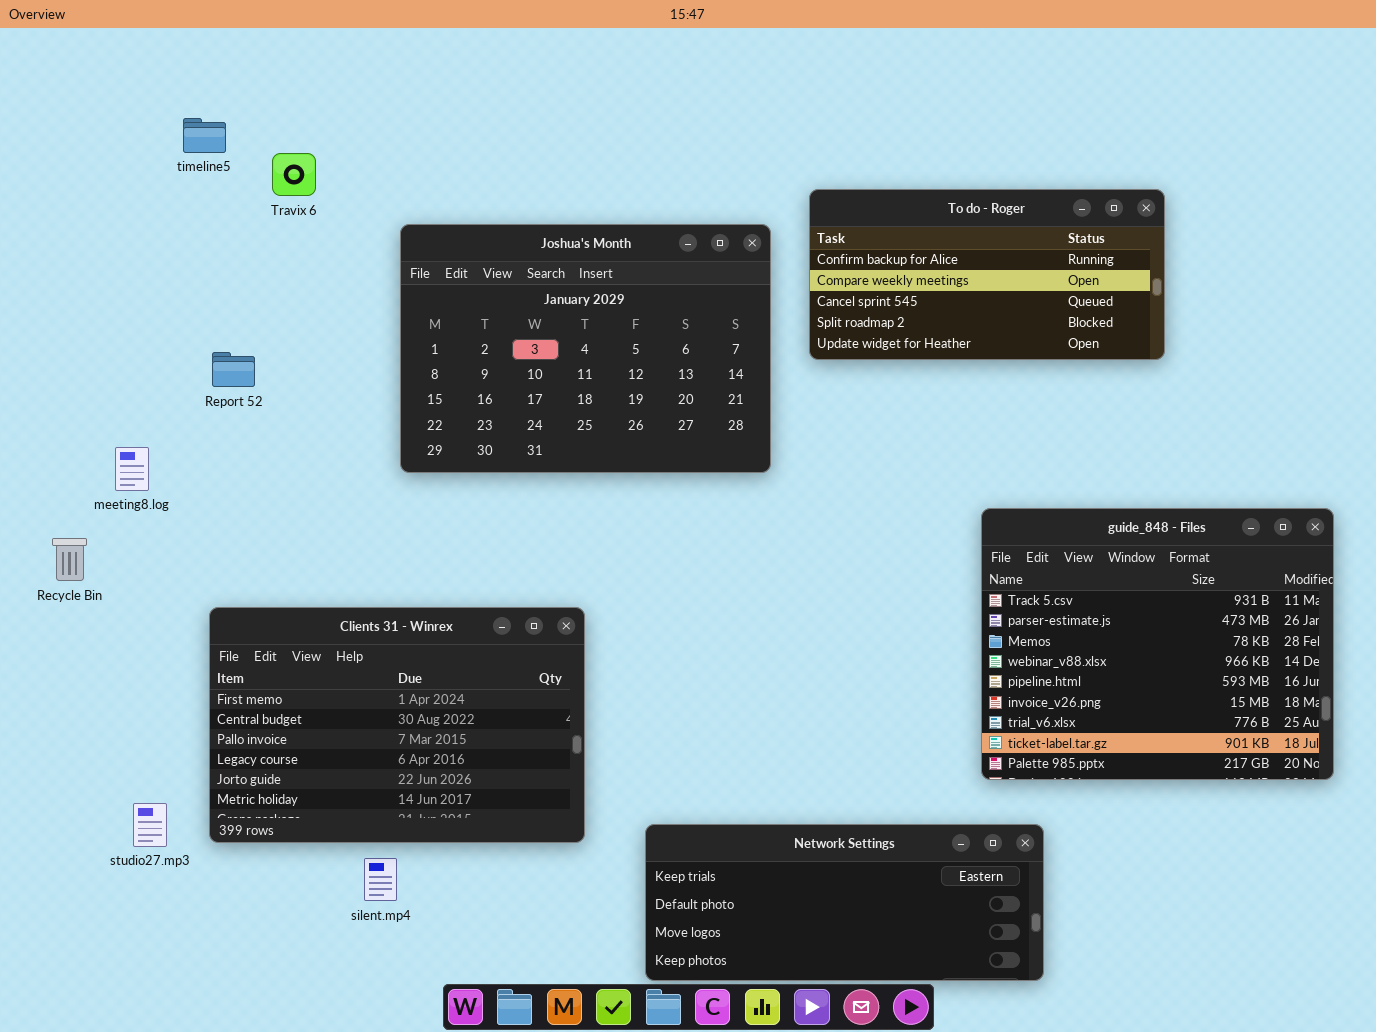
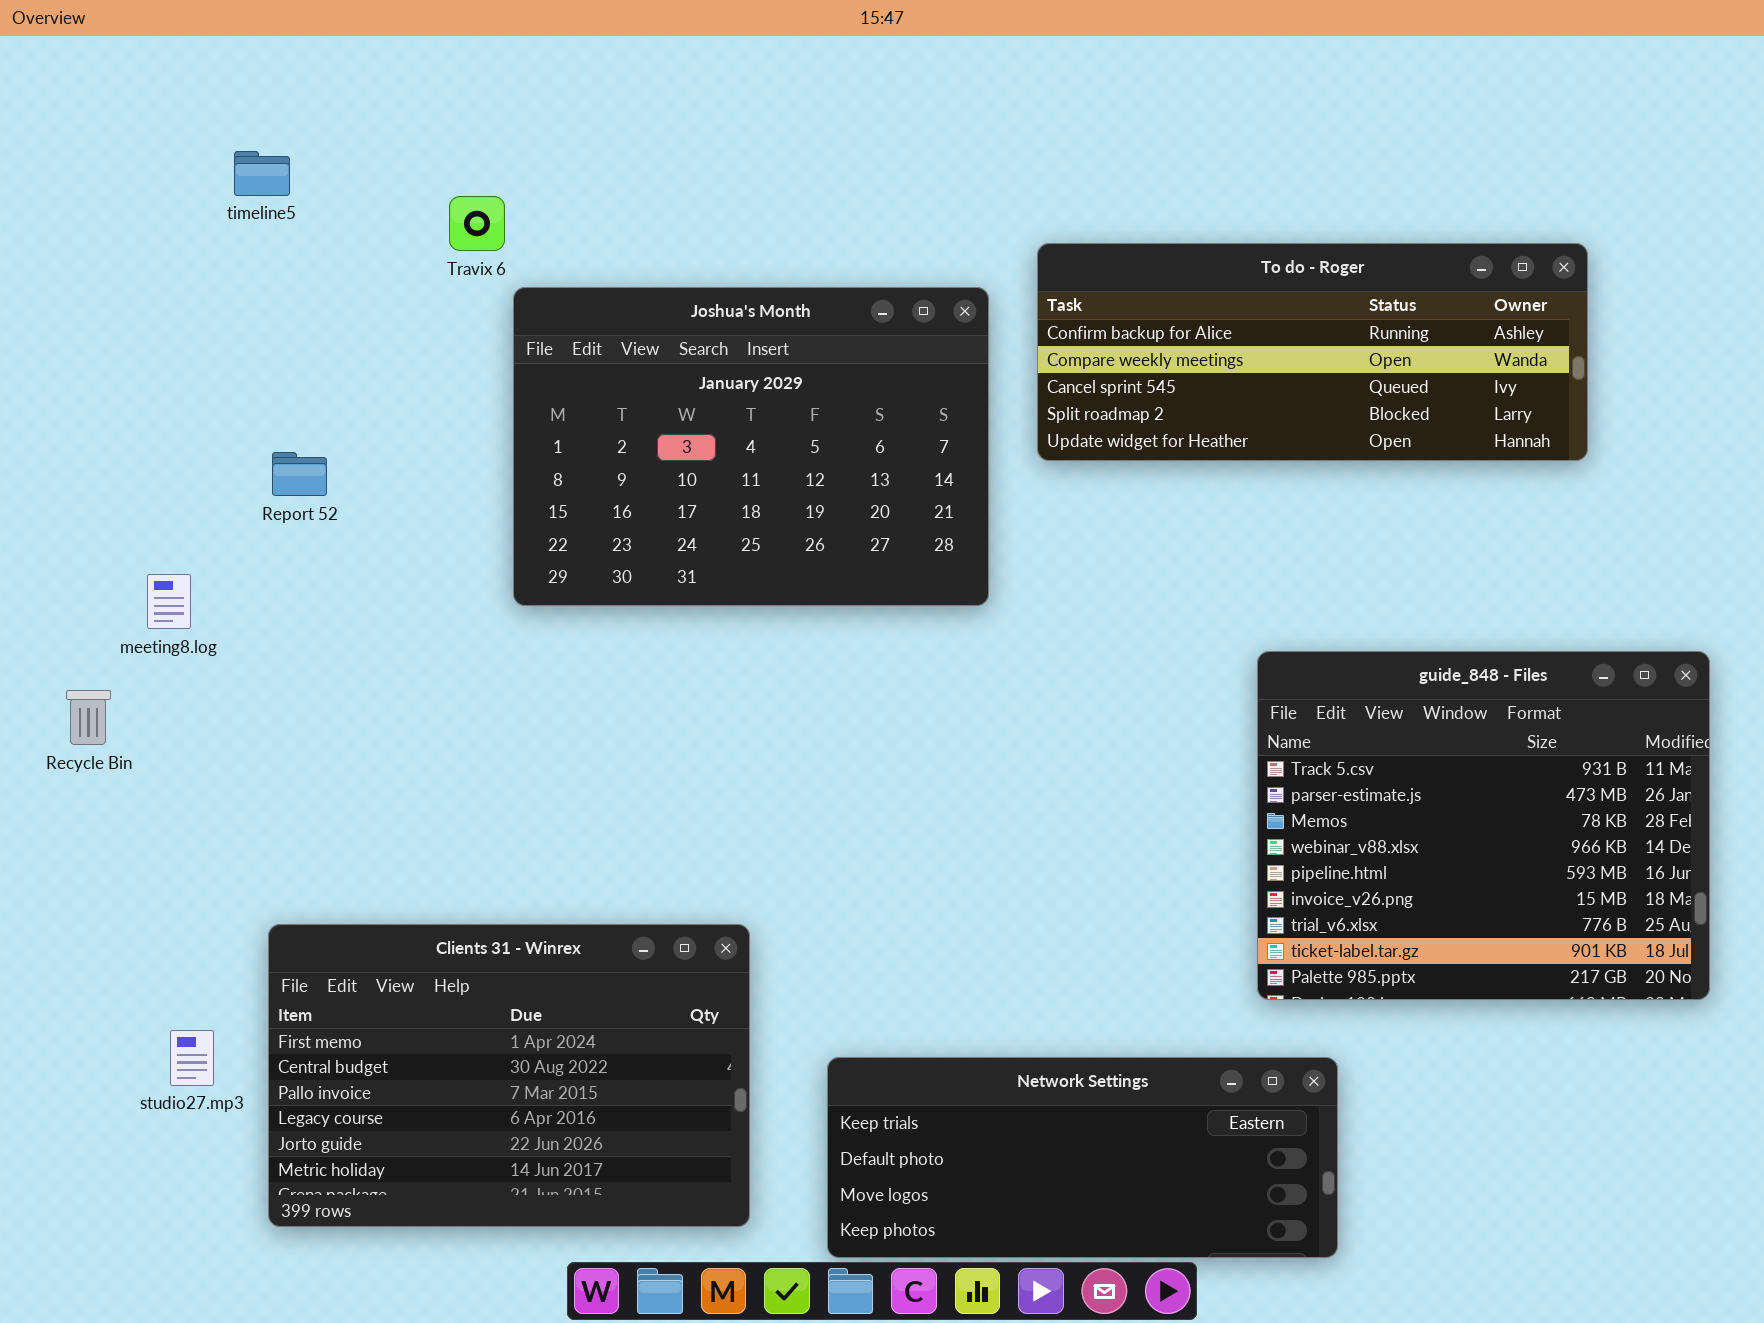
Travix 6: [272,153,316,196] -> [449,196,505,251], moved
To do - Roger: [809,189,1165,360] -> [1037,243,1588,461], resized
Clients 31 - Winrex: [209,607,585,843] -> [268,924,750,1227], moved

